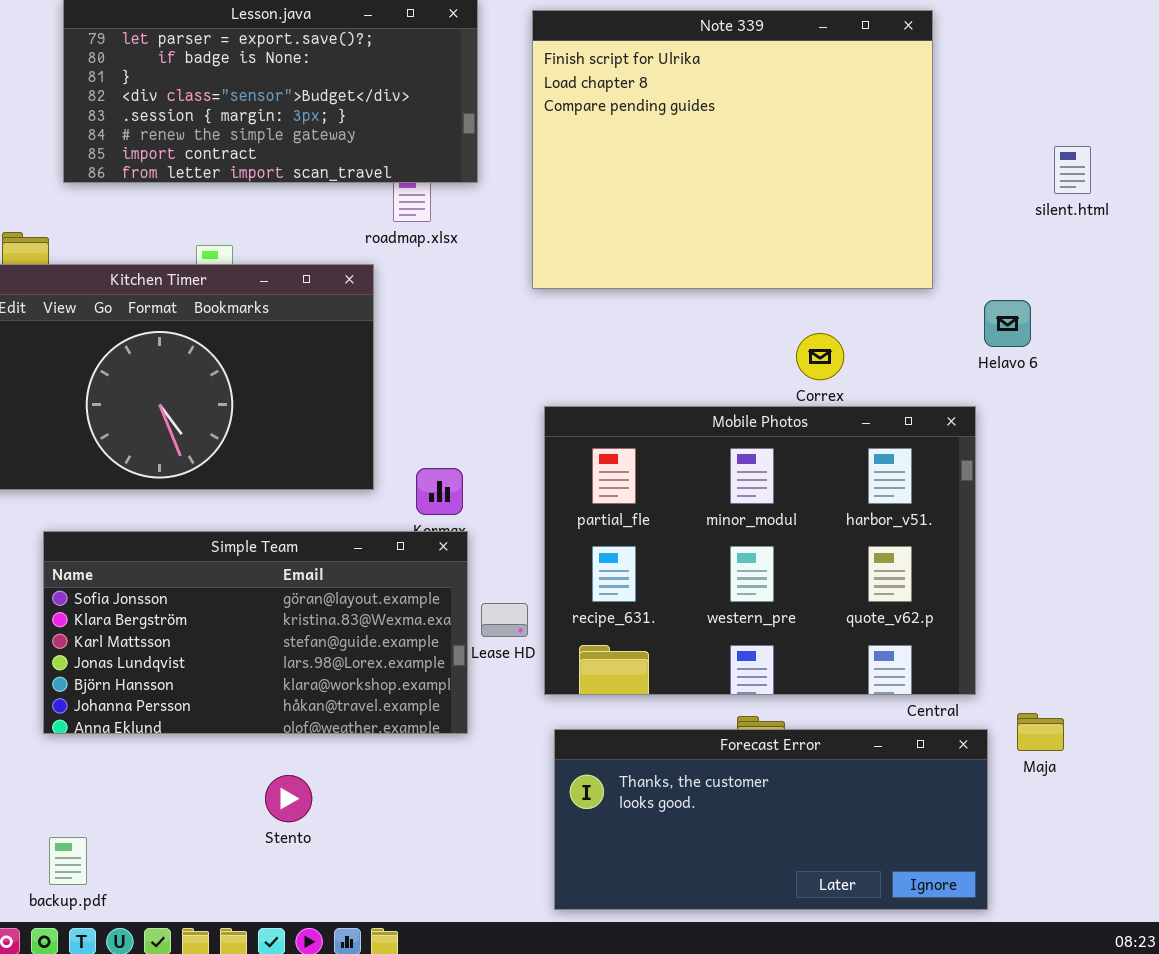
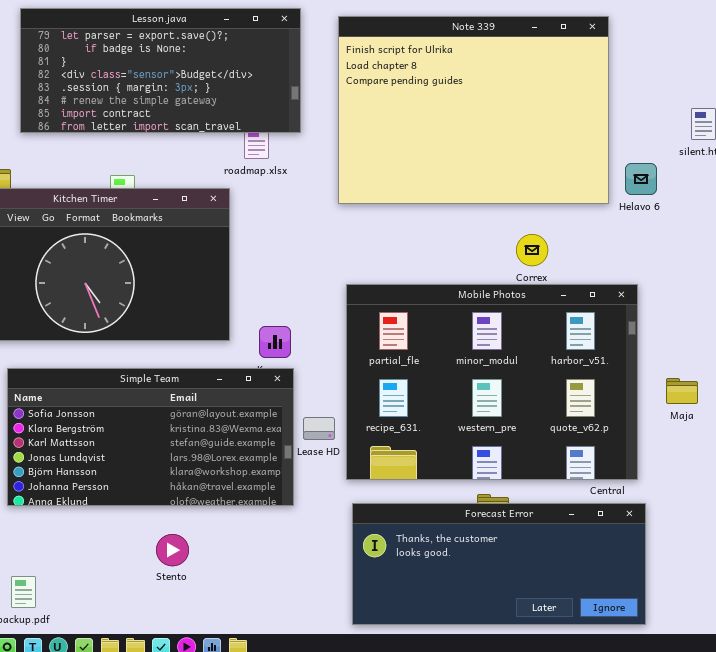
Helavo 6: [984,300,1031,347] -> [625,163,657,195], moved
Maja: [1017,713,1064,751] -> [666,378,698,404], moved

